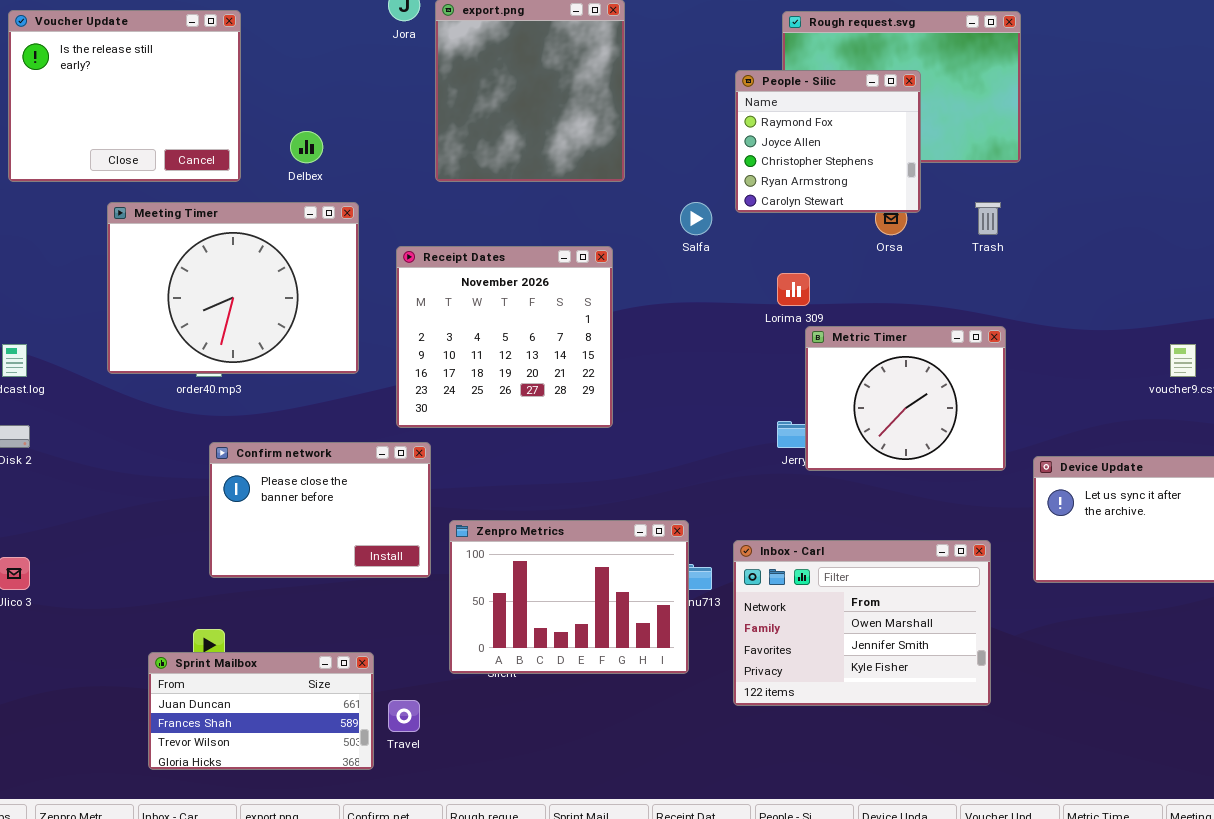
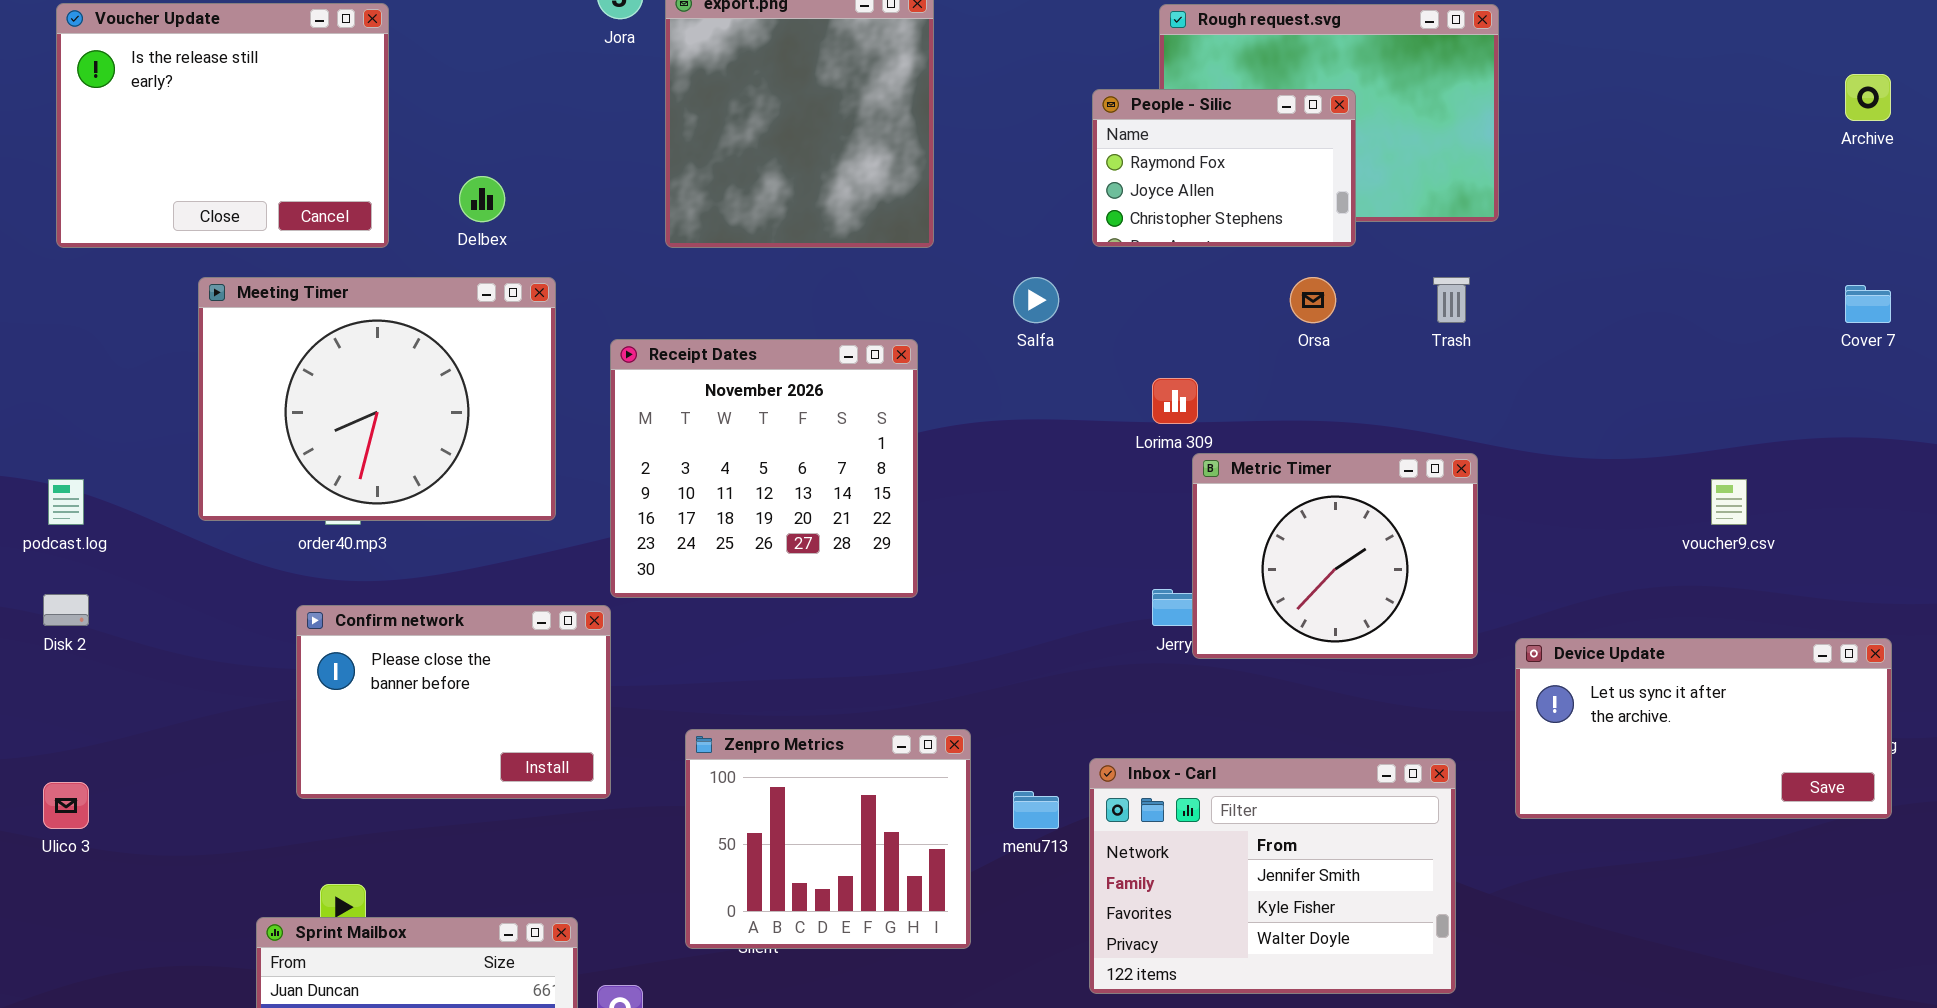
People - Silic: [735,70,921,213] -> [1092,89,1356,247], resized
Confirm network: [209,442,431,578] -> [296,605,611,799], moved
Zenpro Metrics: [449,520,689,674] -> [685,729,971,949], resized
Inbox - Carl: [733,540,991,706] -> [1089,758,1456,994], scrolled down 1 row

